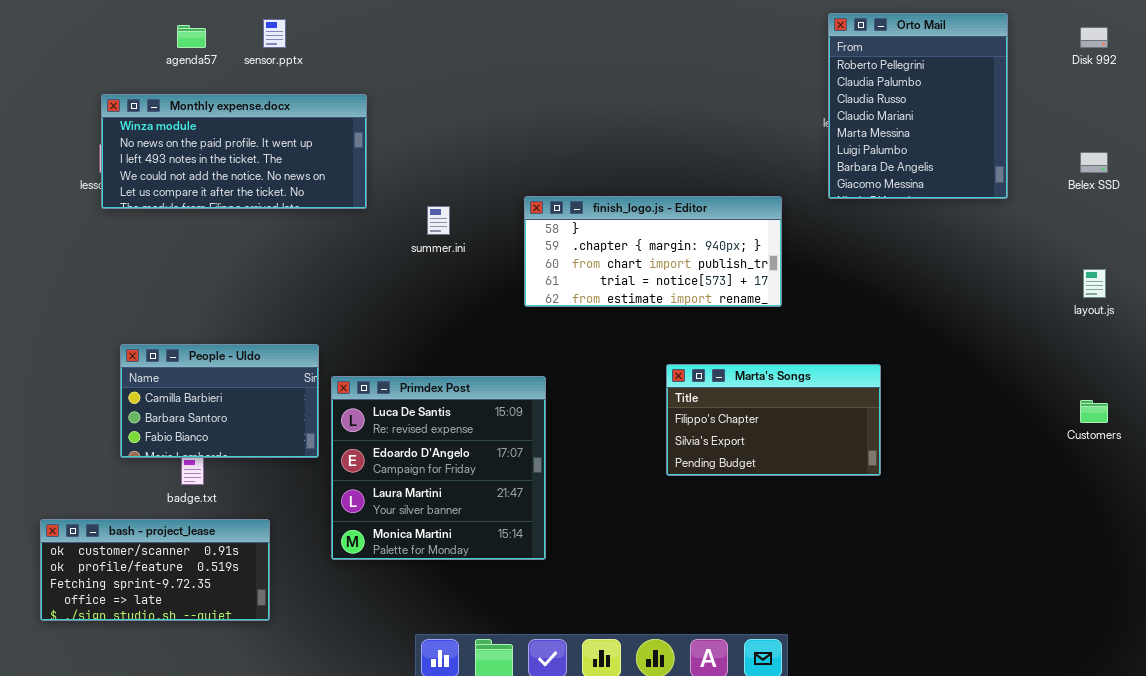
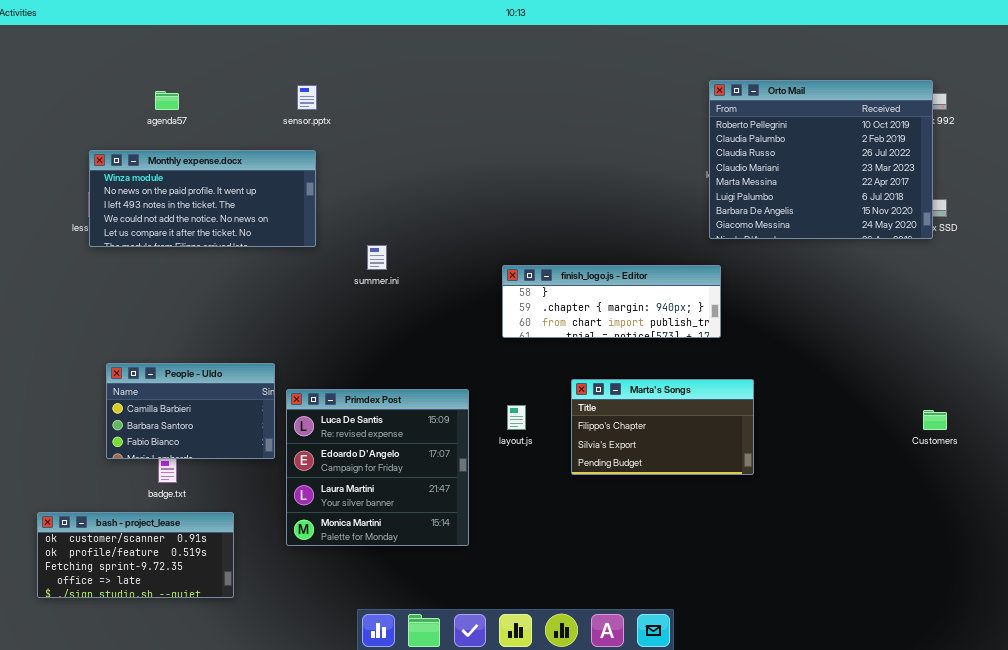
Orto Mail: [828,13,1008,199] -> [709,80,933,239], resized
sensor.pptx: [263,19,286,48] -> [297,85,317,110], moved
finish_logo.js - Editor: [524,196,782,307] -> [502,265,721,338], moved, resized
layout.js: [1083,269,1106,298] -> [507,405,526,430], moved

